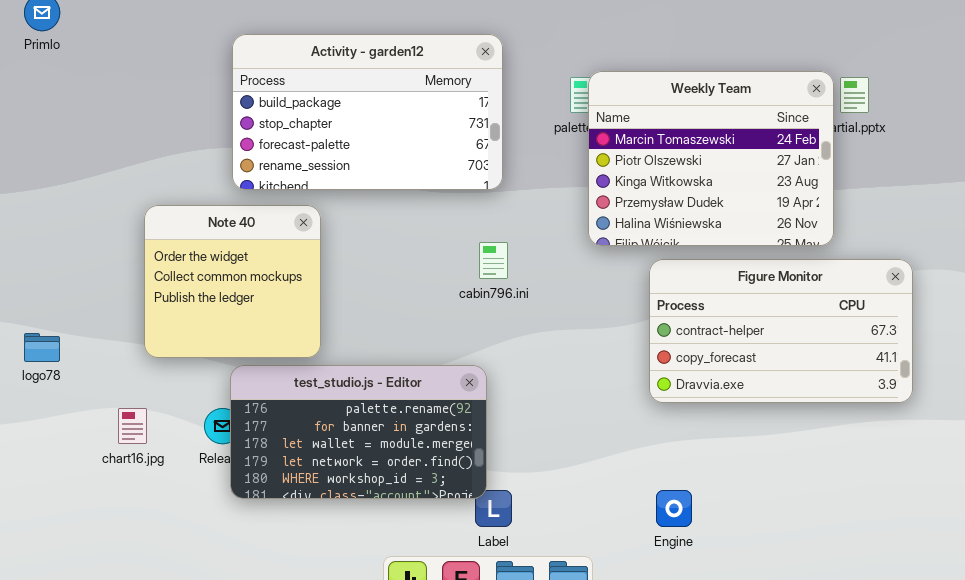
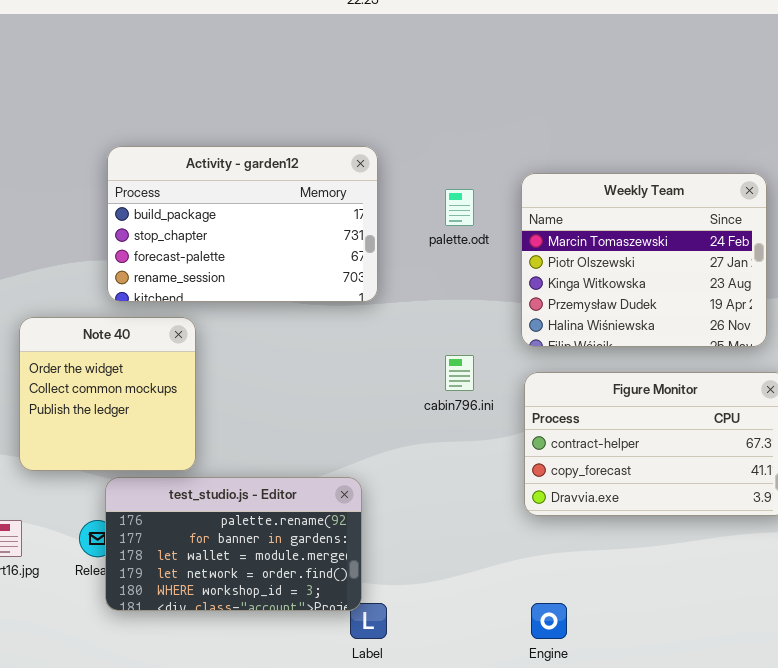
Weekly Team: [588,71,834,246] -> [521,173,767,347], moved
cabin796.ini: [479,242,508,279] -> [445,355,474,391], moved

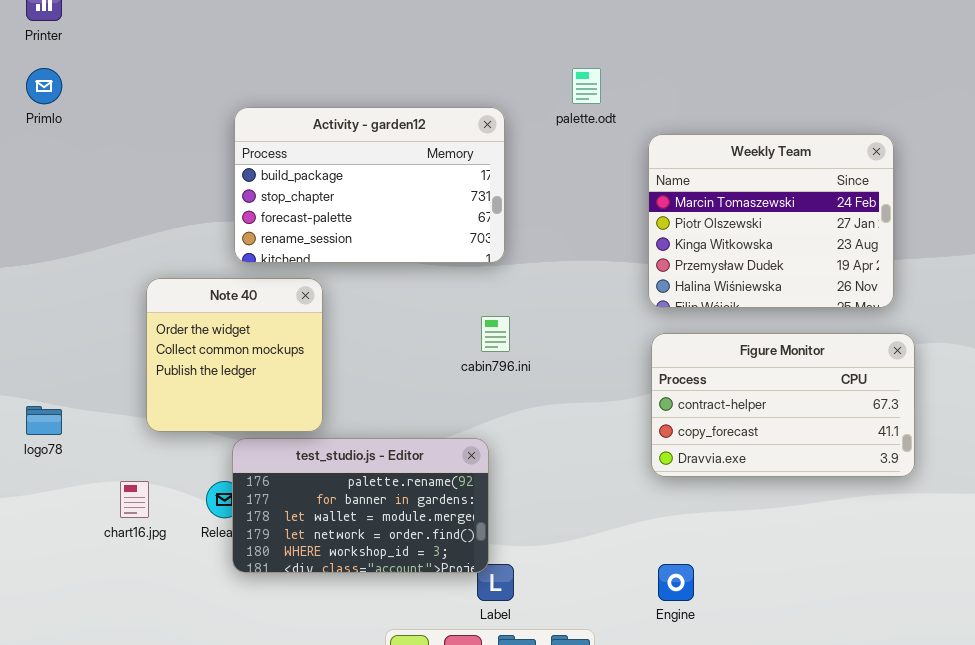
palette.odt: [445,189,474,226] -> [572,68,601,104], moved
cabin796.ini: [445,355,474,391] -> [481,316,510,352], moved

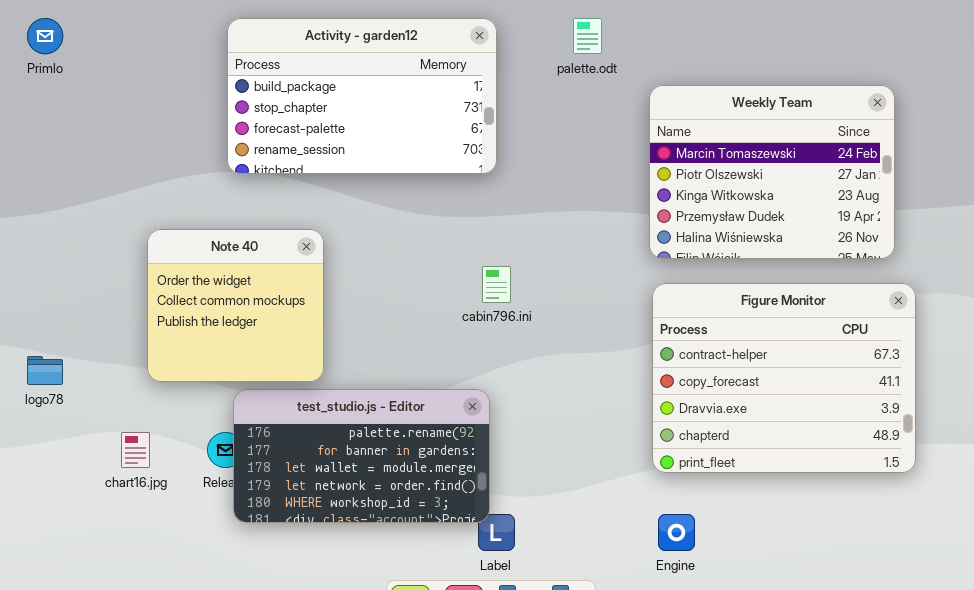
Activity - garden12: [234,107,505,263] -> [227,18,497,174], moved
Figure Monitor: [651,333,915,477] -> [652,283,916,473], resized

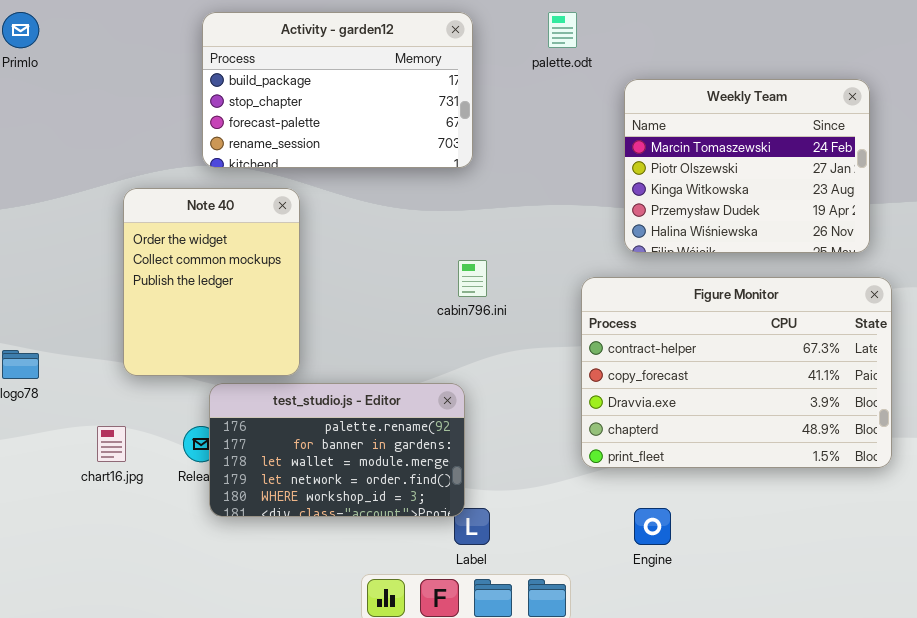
Note 40: [147,229,324,382] -> [123,188,300,376], resized
Figure Monitor: [652,283,916,473] -> [581,277,892,468], resized

